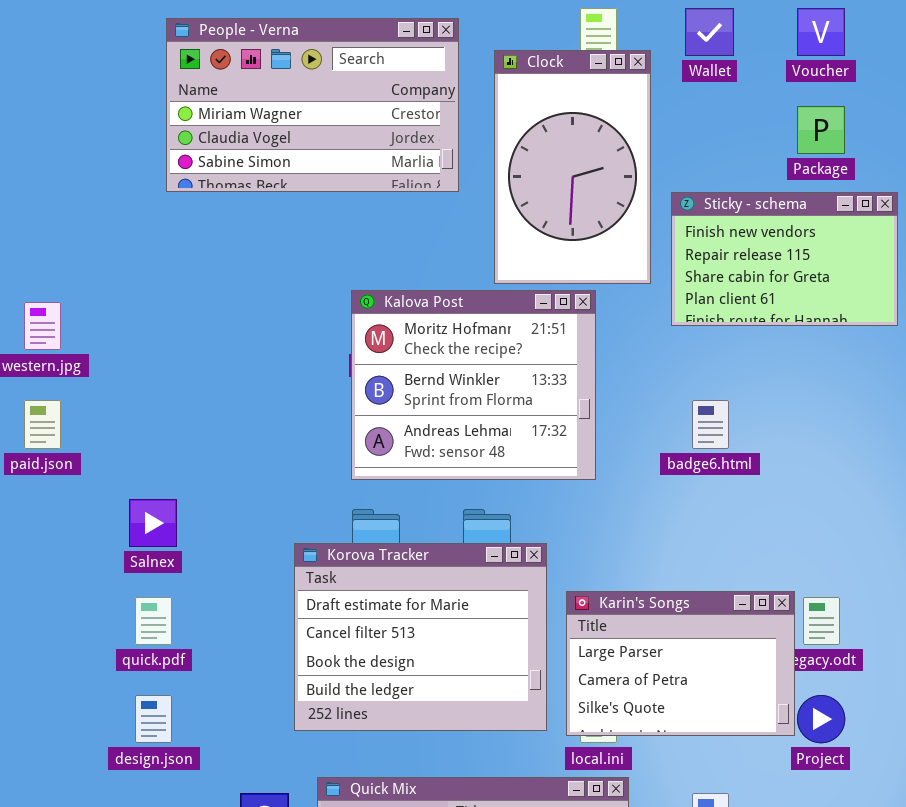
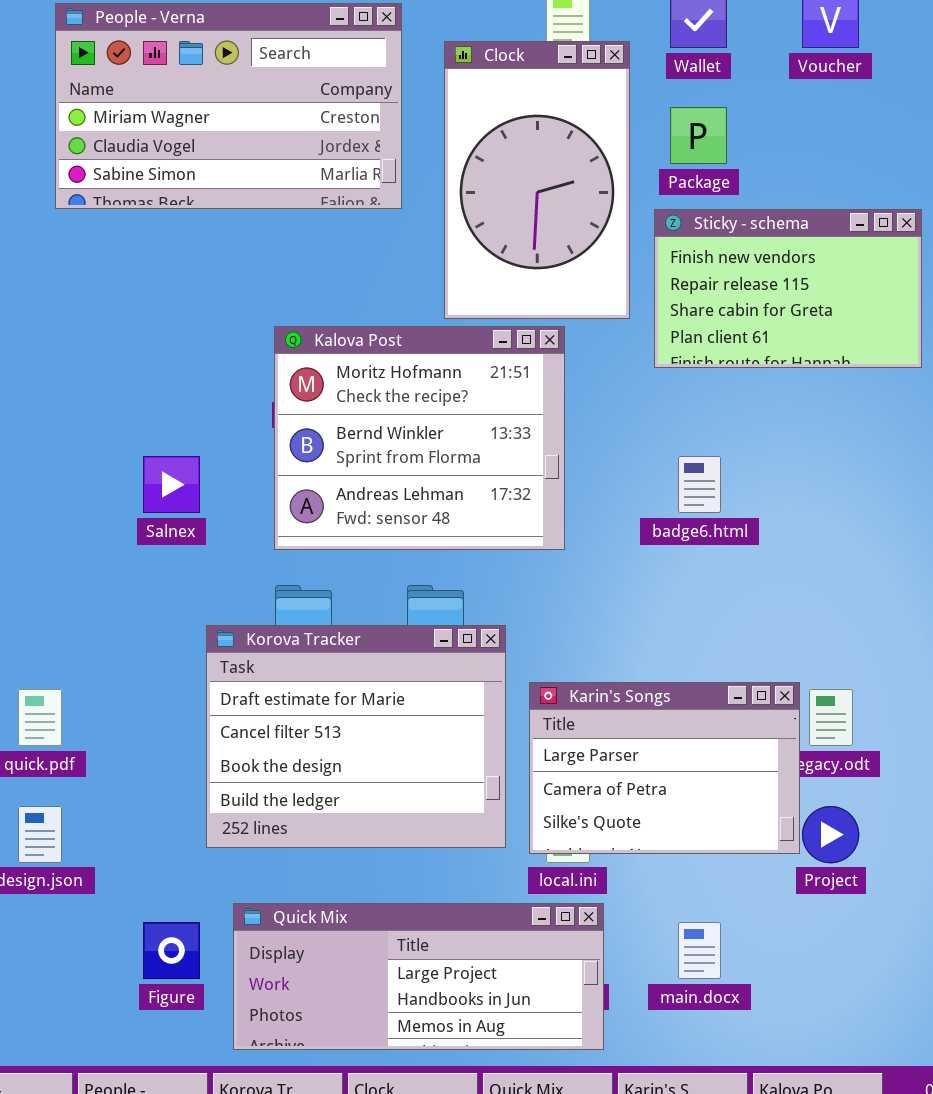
Package: [797,106,845,154] -> [670,107,727,164], moved
Salnex: [129,499,177,547] -> [143,456,200,513], moved

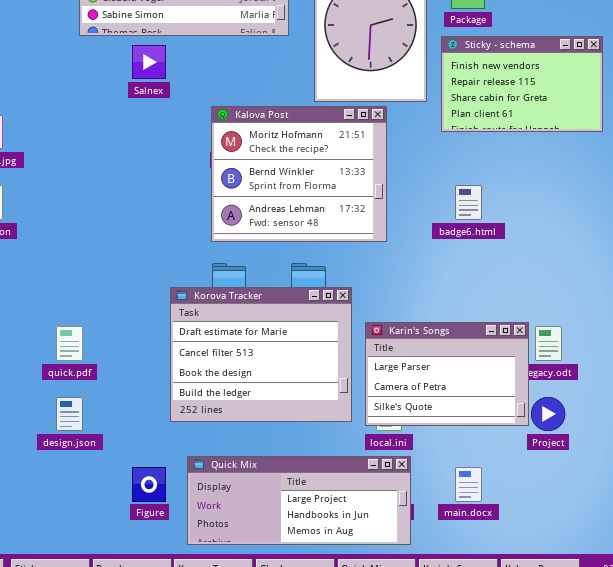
Salnex: [143,456,200,513] -> [132,45,166,79], moved

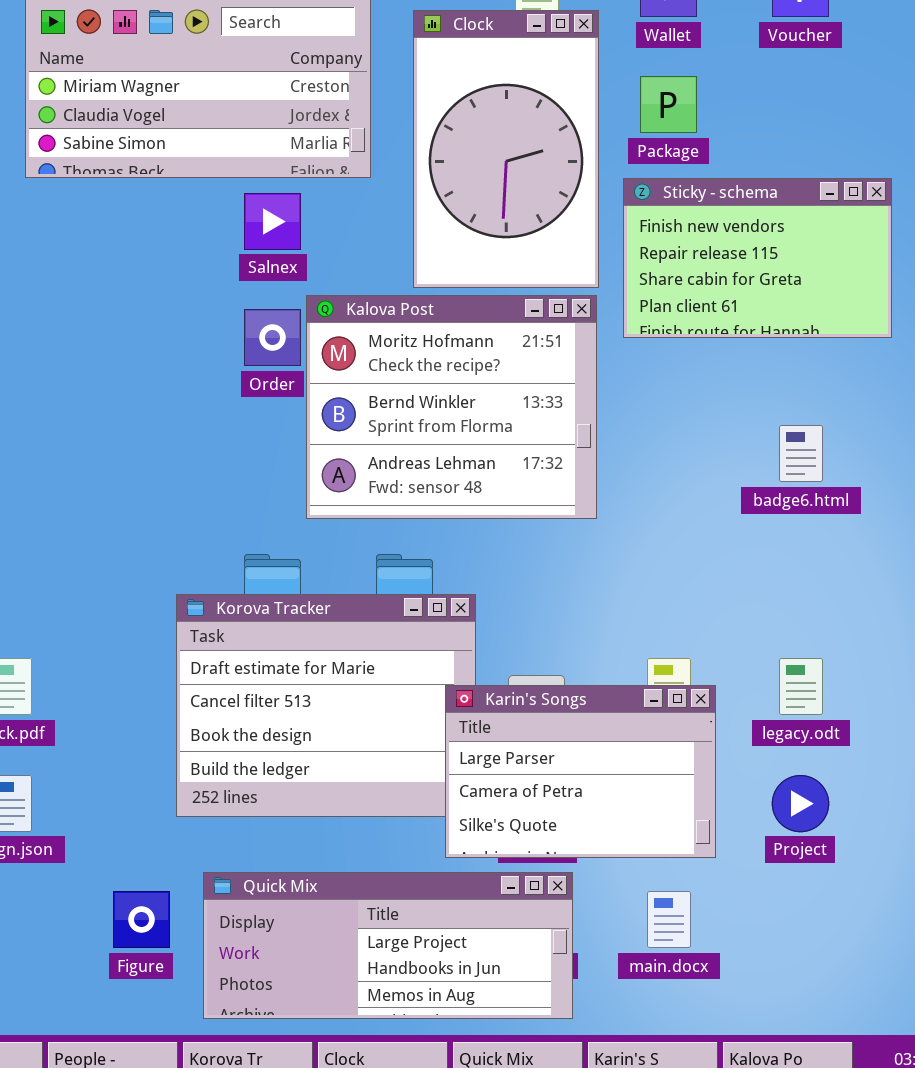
Salnex: [132,45,166,79] -> [244,193,301,250], moved
Kalova Post: [211,106,387,242] -> [306,295,597,519], moved
badge6.html: [455,185,482,220] -> [779,425,823,482], moved
Karin's Songs: [365,322,529,426] -> [445,685,716,858], moved

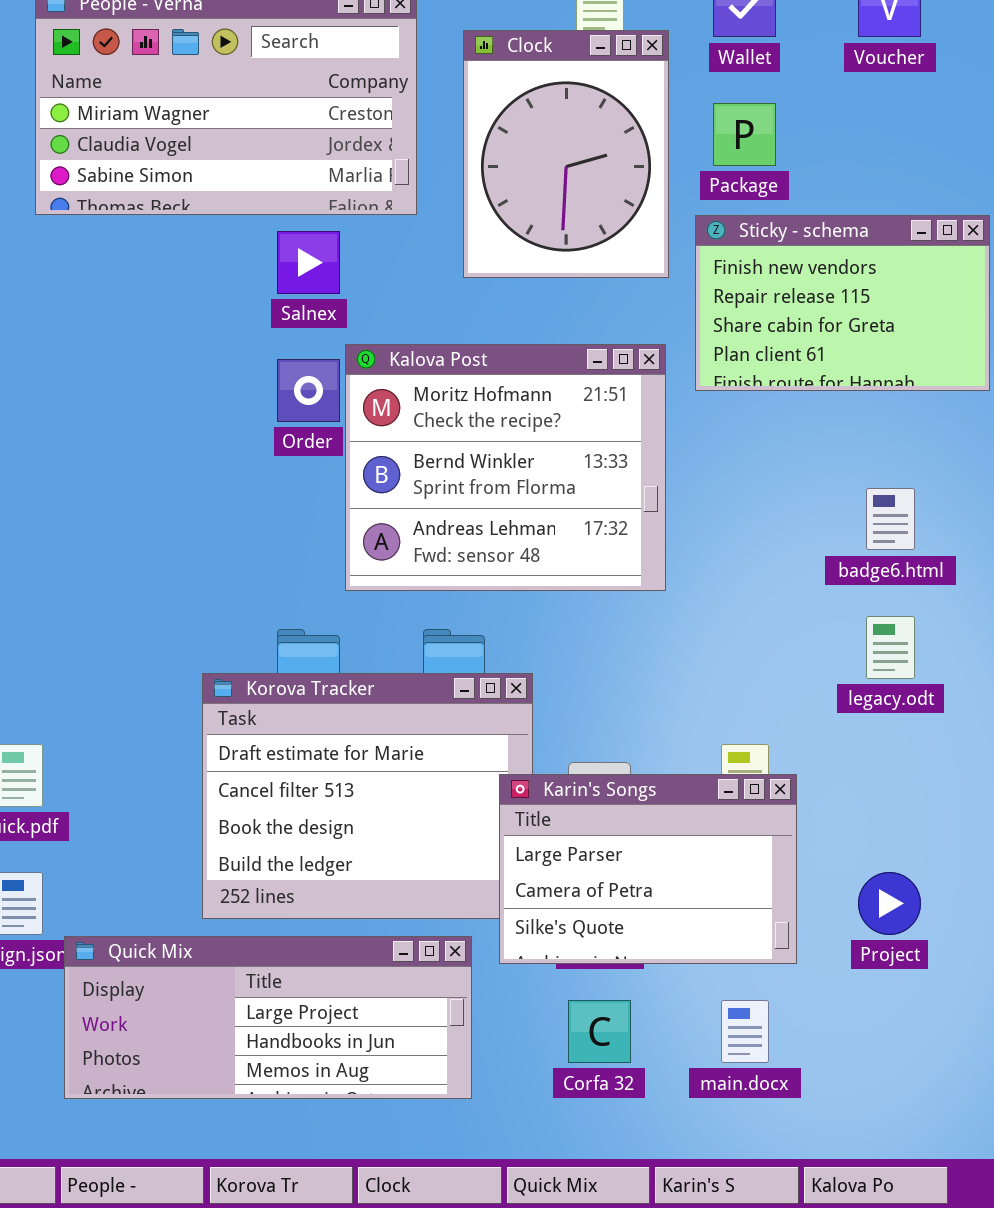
Clock: [413,10,599,288] -> [463,30,669,278], resized
legacy.odt: [779,658,823,715] -> [866,616,915,679], moved
Quick Mix: [203,872,573,1019] -> [64,936,472,1099], moved

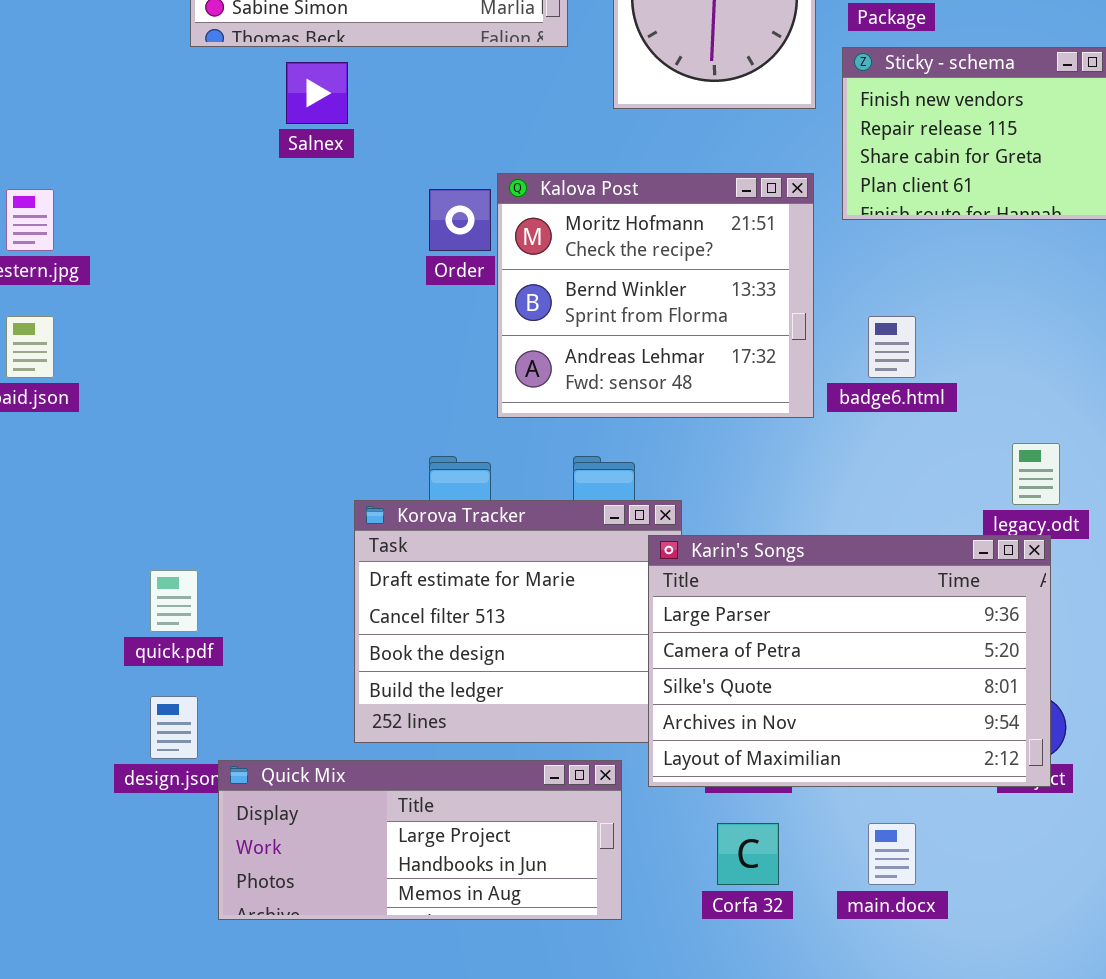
Salnex: [277,231,340,294] -> [286,62,348,124], moved
badge6.html: [866,488,915,550] -> [868,316,916,378], moved
Karin's Songs: [499,774,797,964] -> [648,535,1051,787], resized

